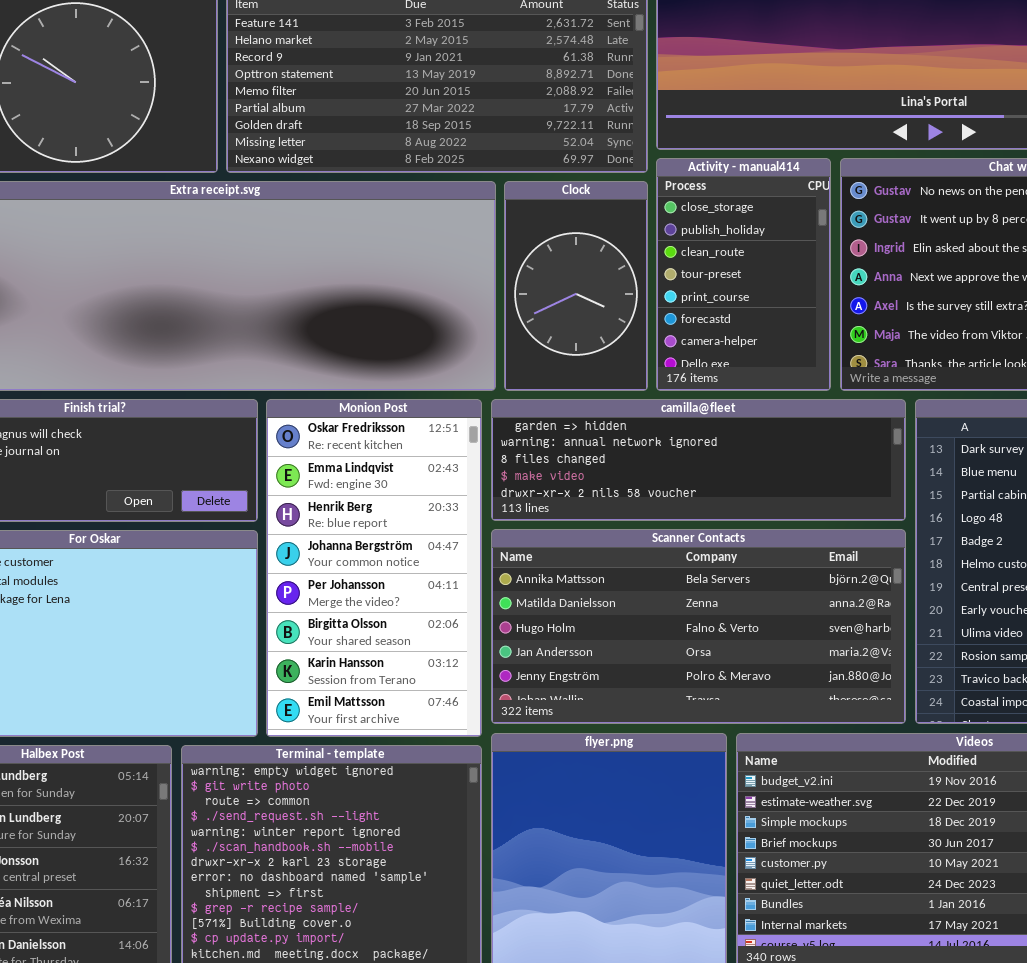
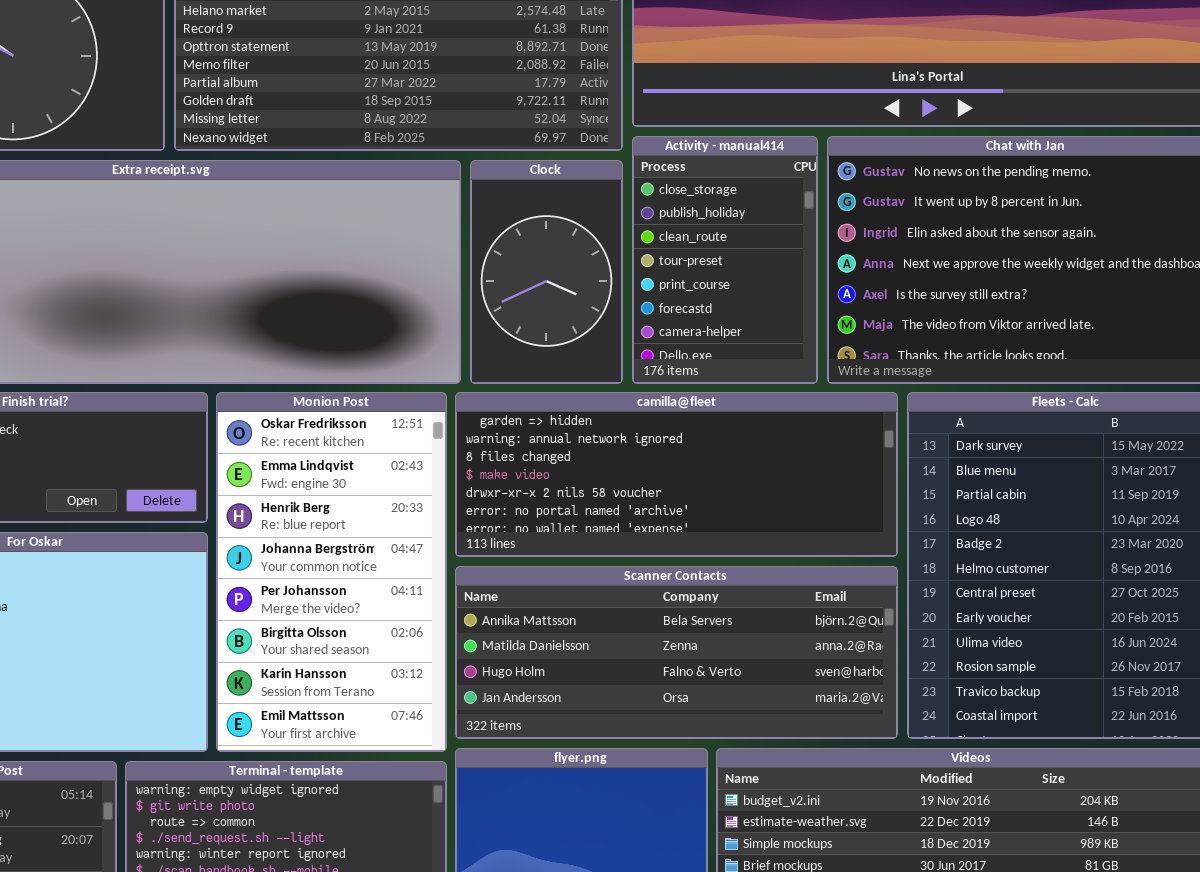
camilla@fleet: [491,399,906,521] -> [455,392,898,557], resized
Scanner Contacts: [491,529,906,724] -> [455,566,898,739], resized

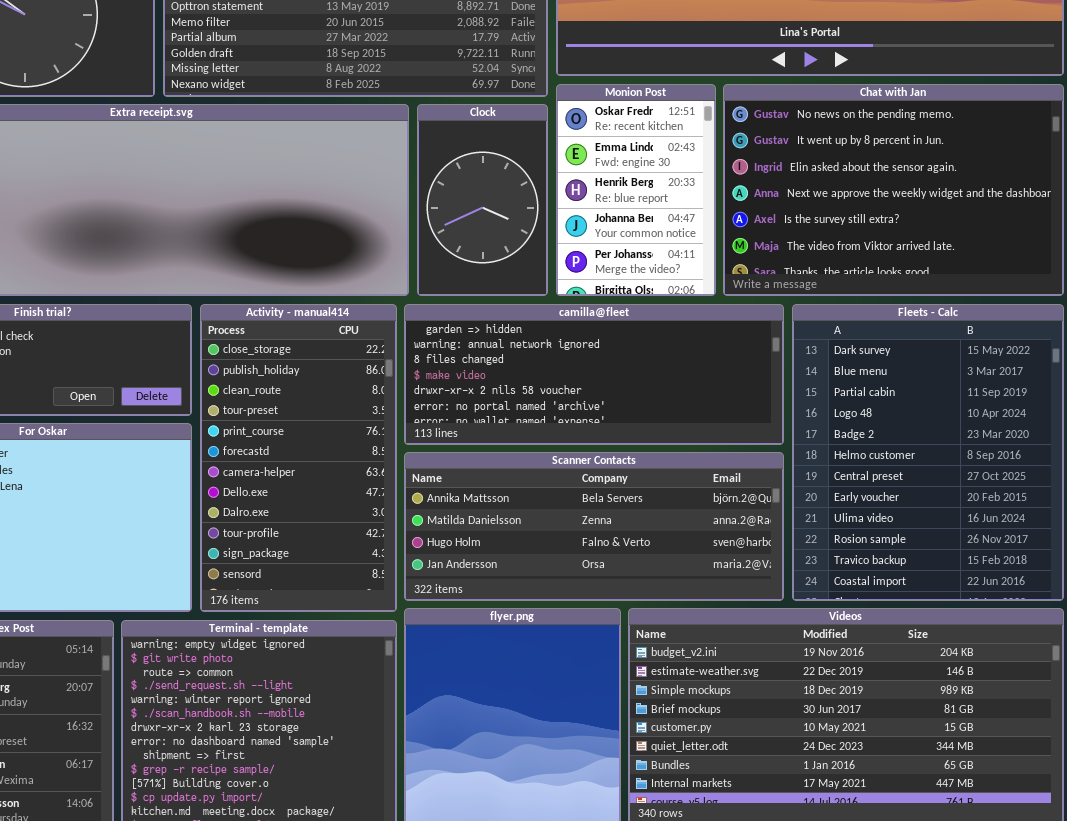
Activity - manual414: [632,136,818,384] -> [200,304,397,612], moved, resized
Monion Post: [216,392,447,752] -> [556,84,716,296], moved, resized

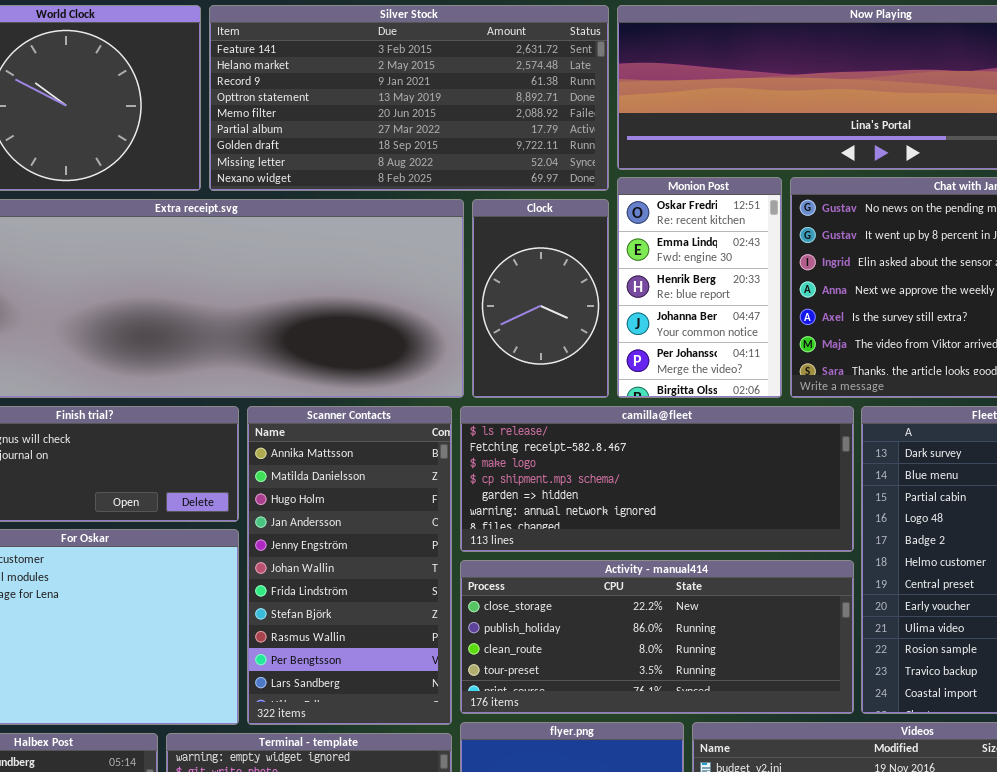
Activity - manual414: [200,304,397,612] -> [460,560,854,714], moved, resized
camilla@fleet: [404,304,784,445] -> [460,406,854,552], scrolled up 4 rows
Scanner Contacts: [404,452,784,601] -> [247,406,452,725], moved, resized

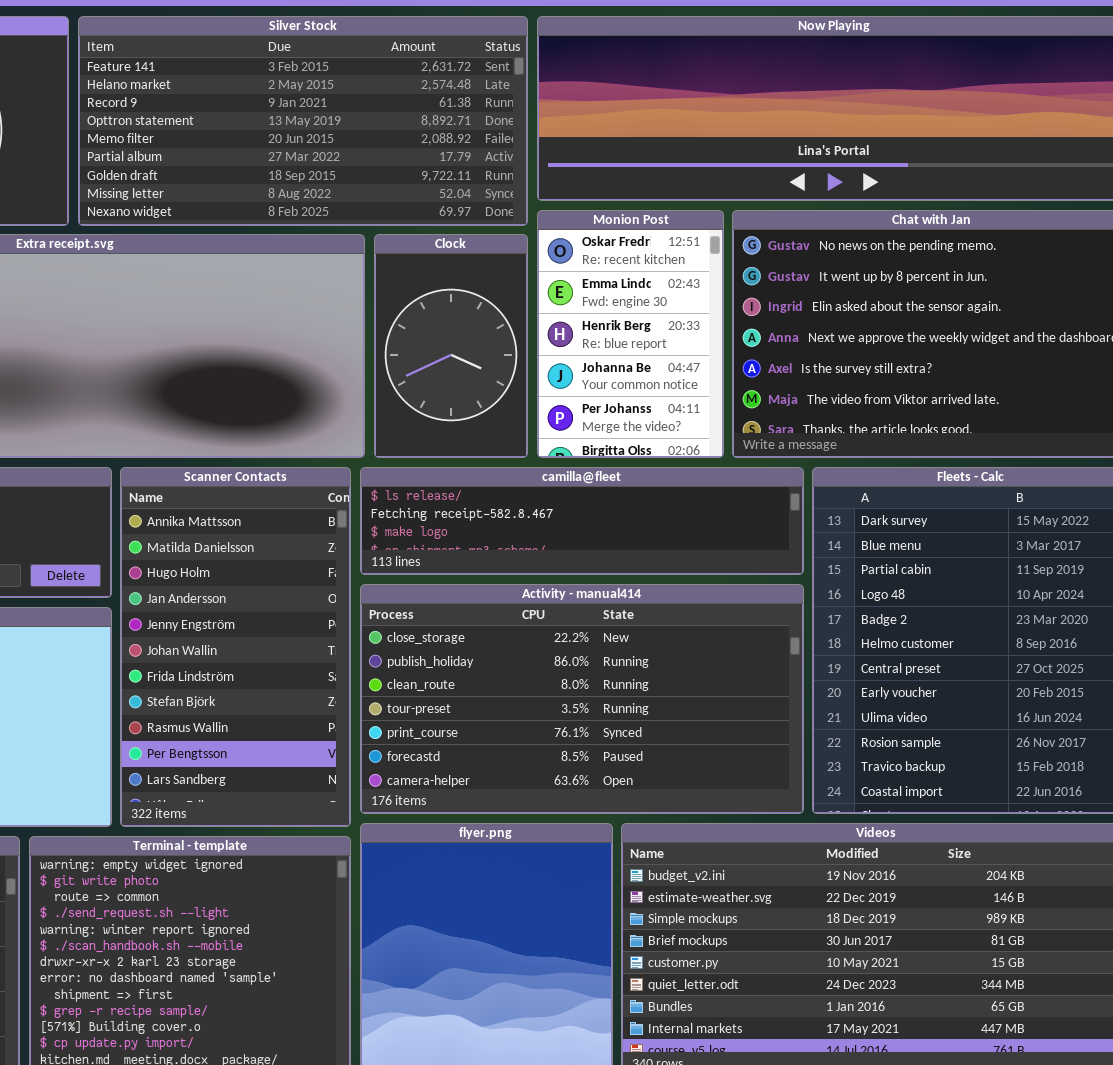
camilla@fleet: [460,406,854,552] -> [360,467,804,575], resized
Activity - manual414: [460,560,854,714] -> [360,584,804,814], resized

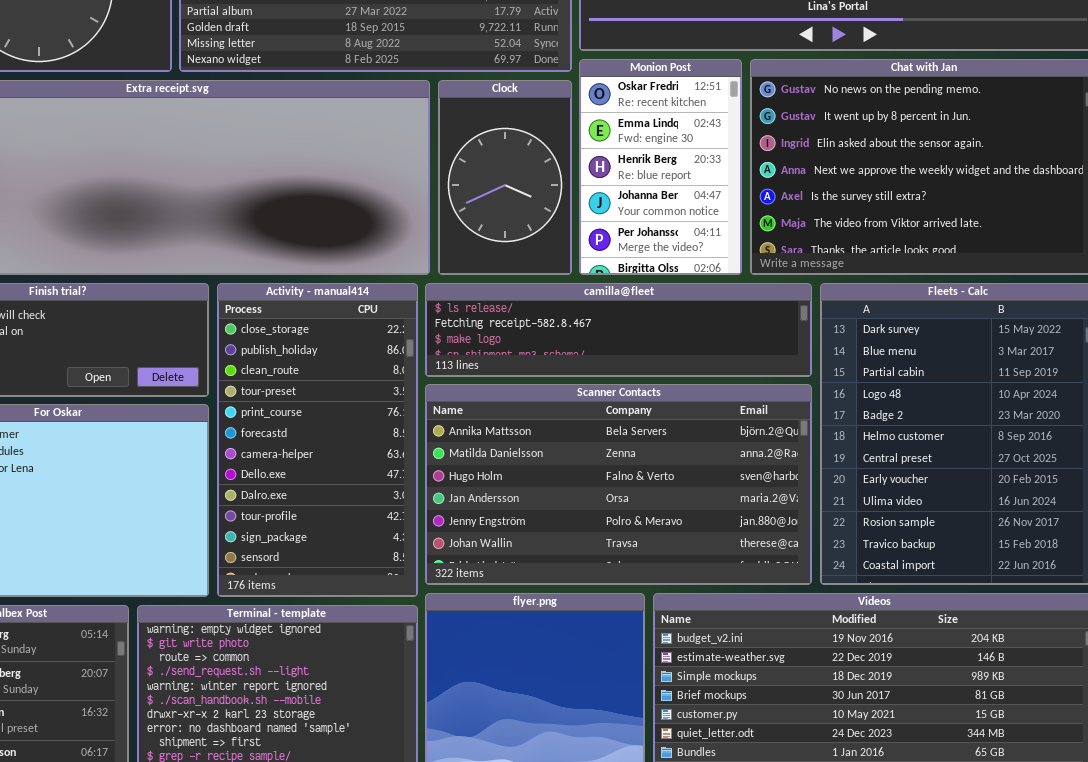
Scanner Contacts: [120,467,351,827] -> [425,384,812,585], moved, resized
Activity - manual414: [360,584,804,814] -> [217,283,418,597], moved, resized

